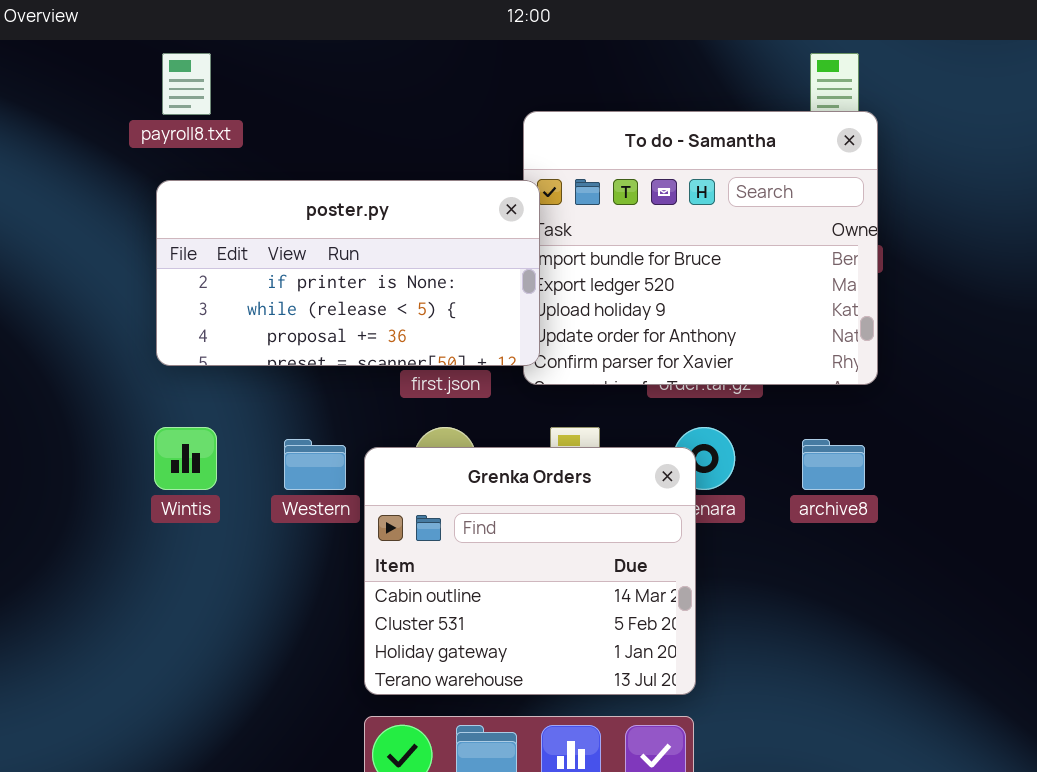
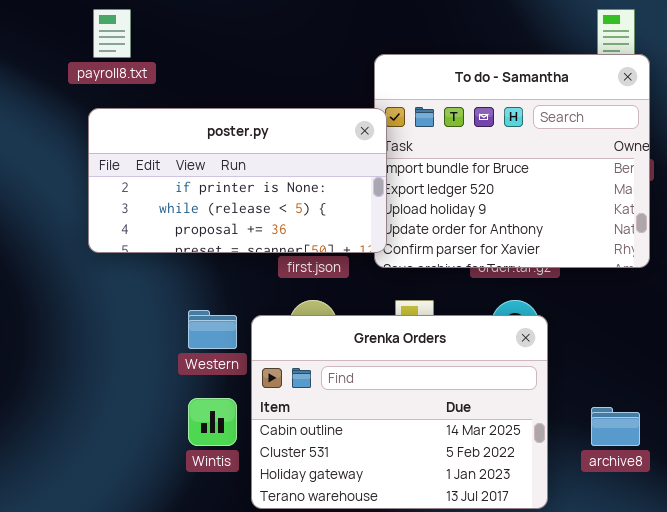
Wintis: [154,427,217,490] -> [188,398,237,446], moved
archive8: [802,439,865,490] -> [591,407,640,446], moved
Grenka Orders: [364,447,696,695] -> [251,315,548,509], resized

